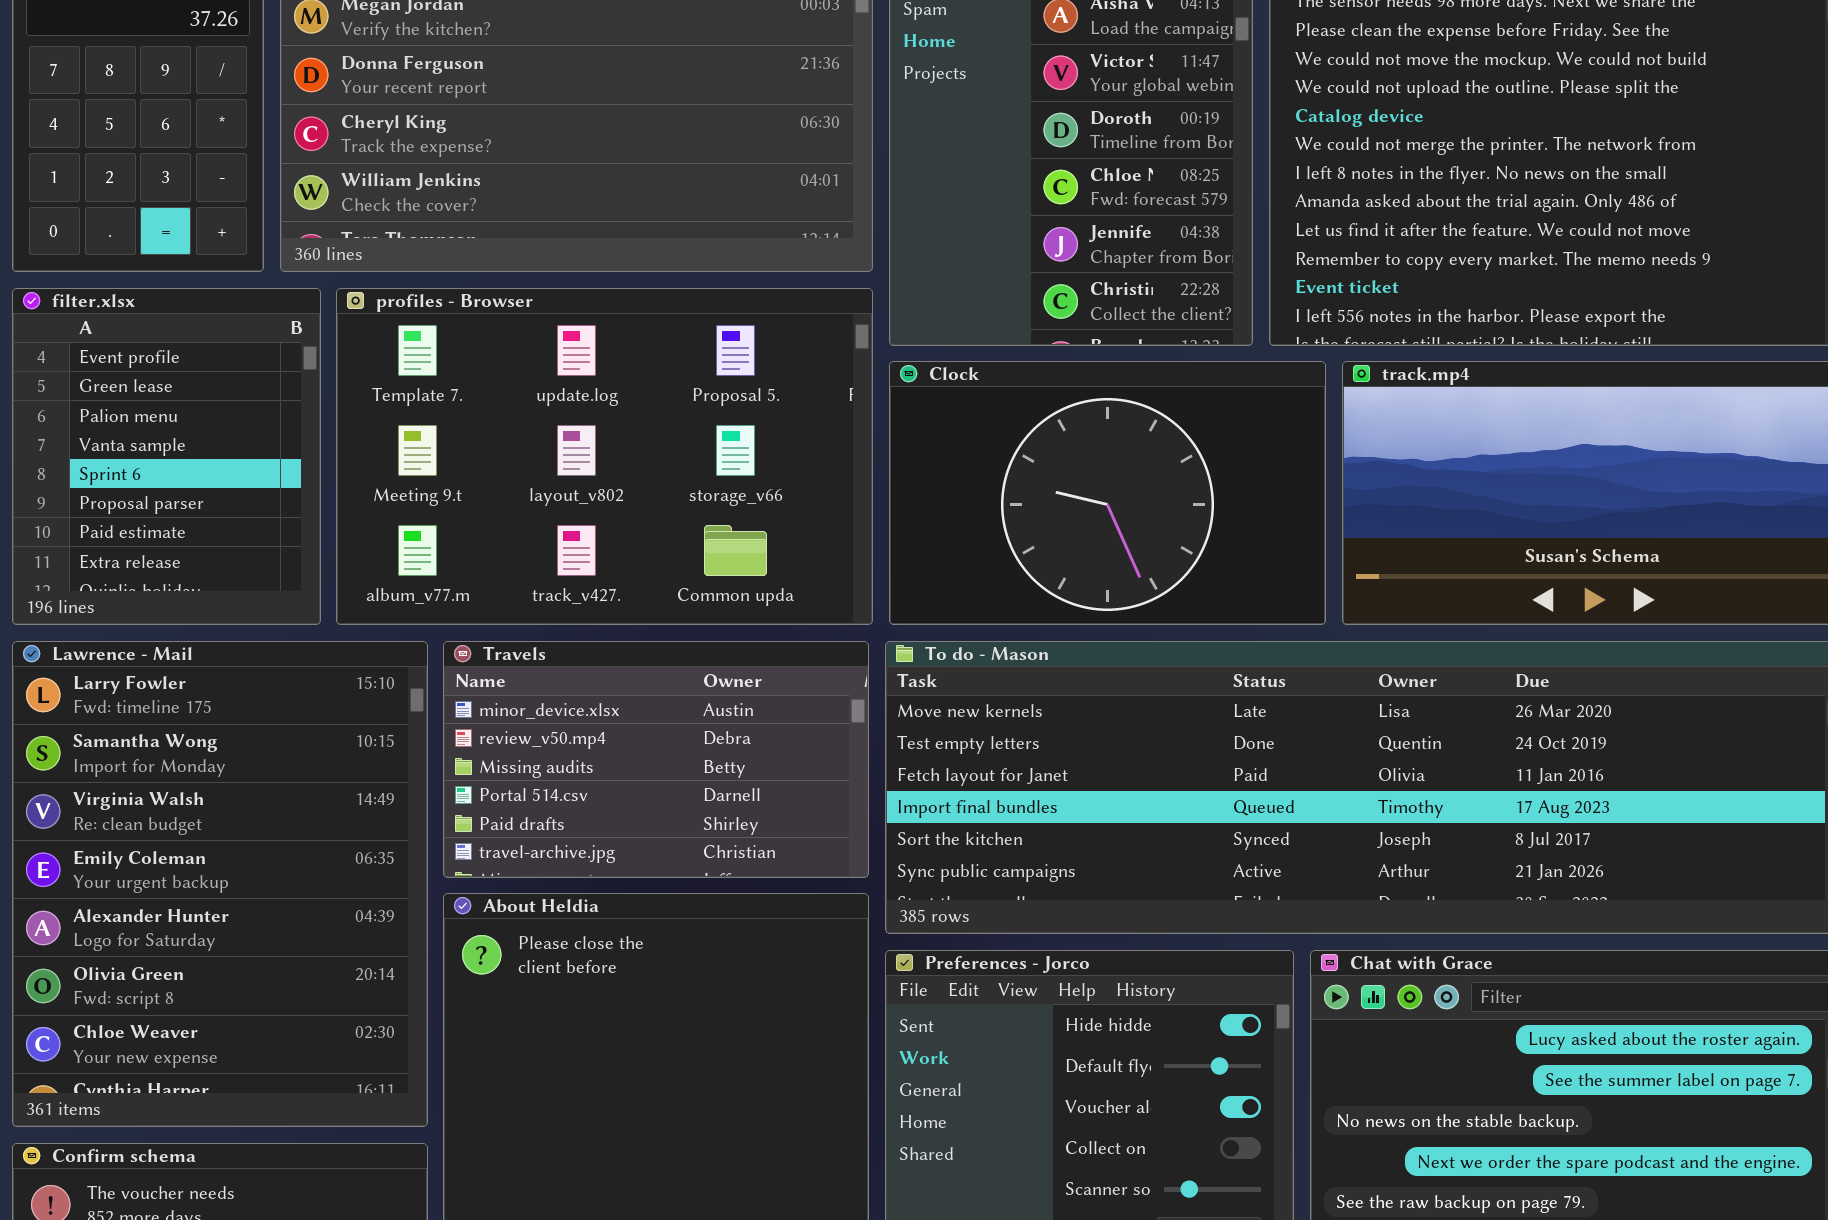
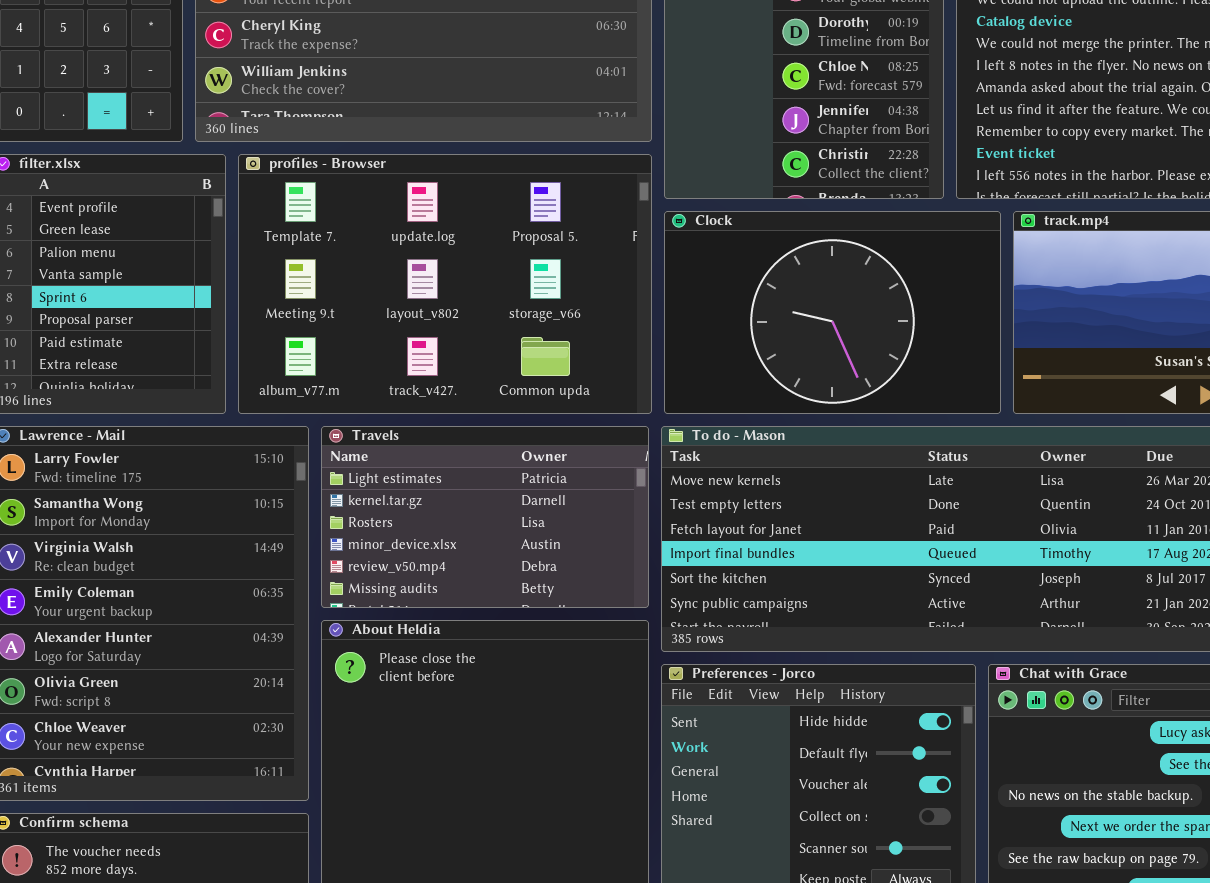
Travels: [443,641,869,878] -> [321,426,649,608], scrolled up 3 rows

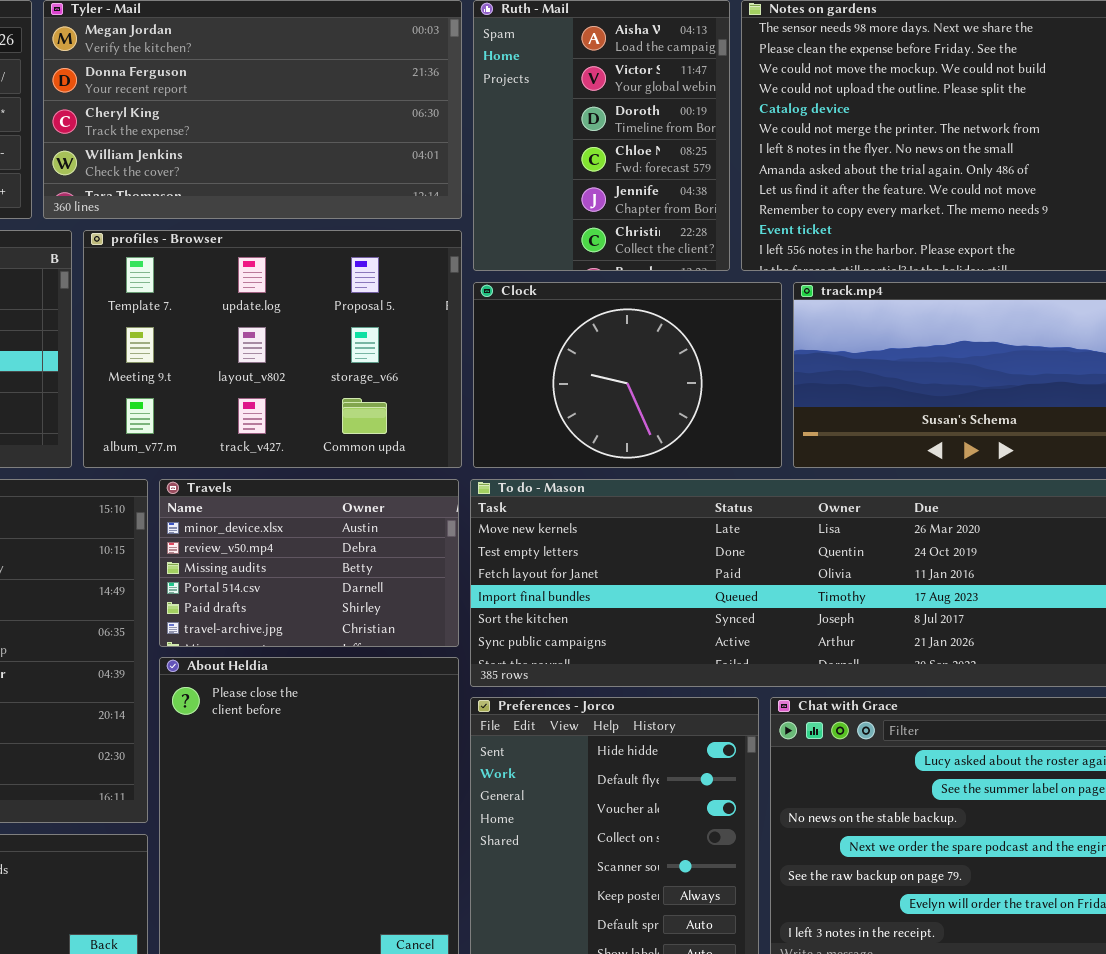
Travels: [321,426,649,608] -> [159,479,459,647], scrolled down 3 rows

